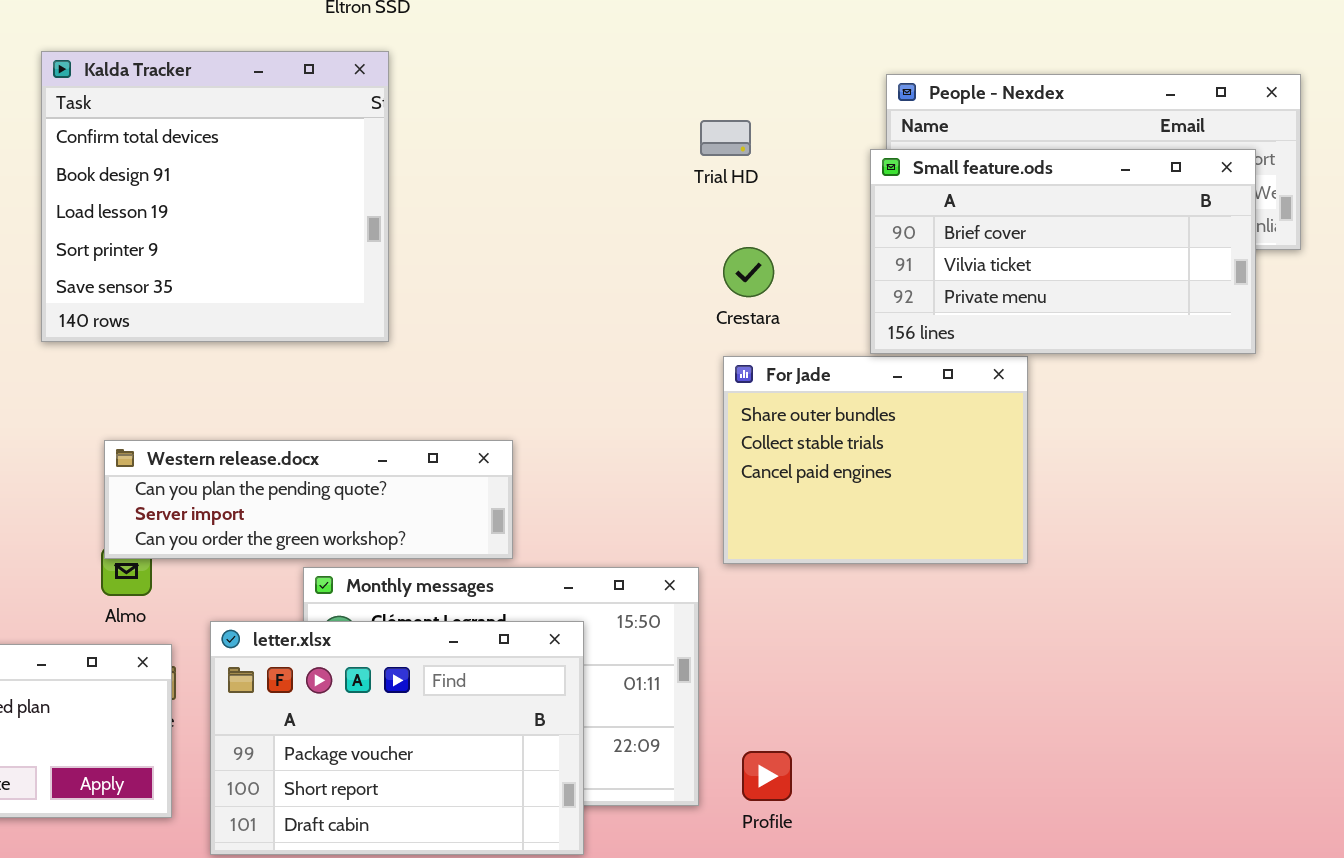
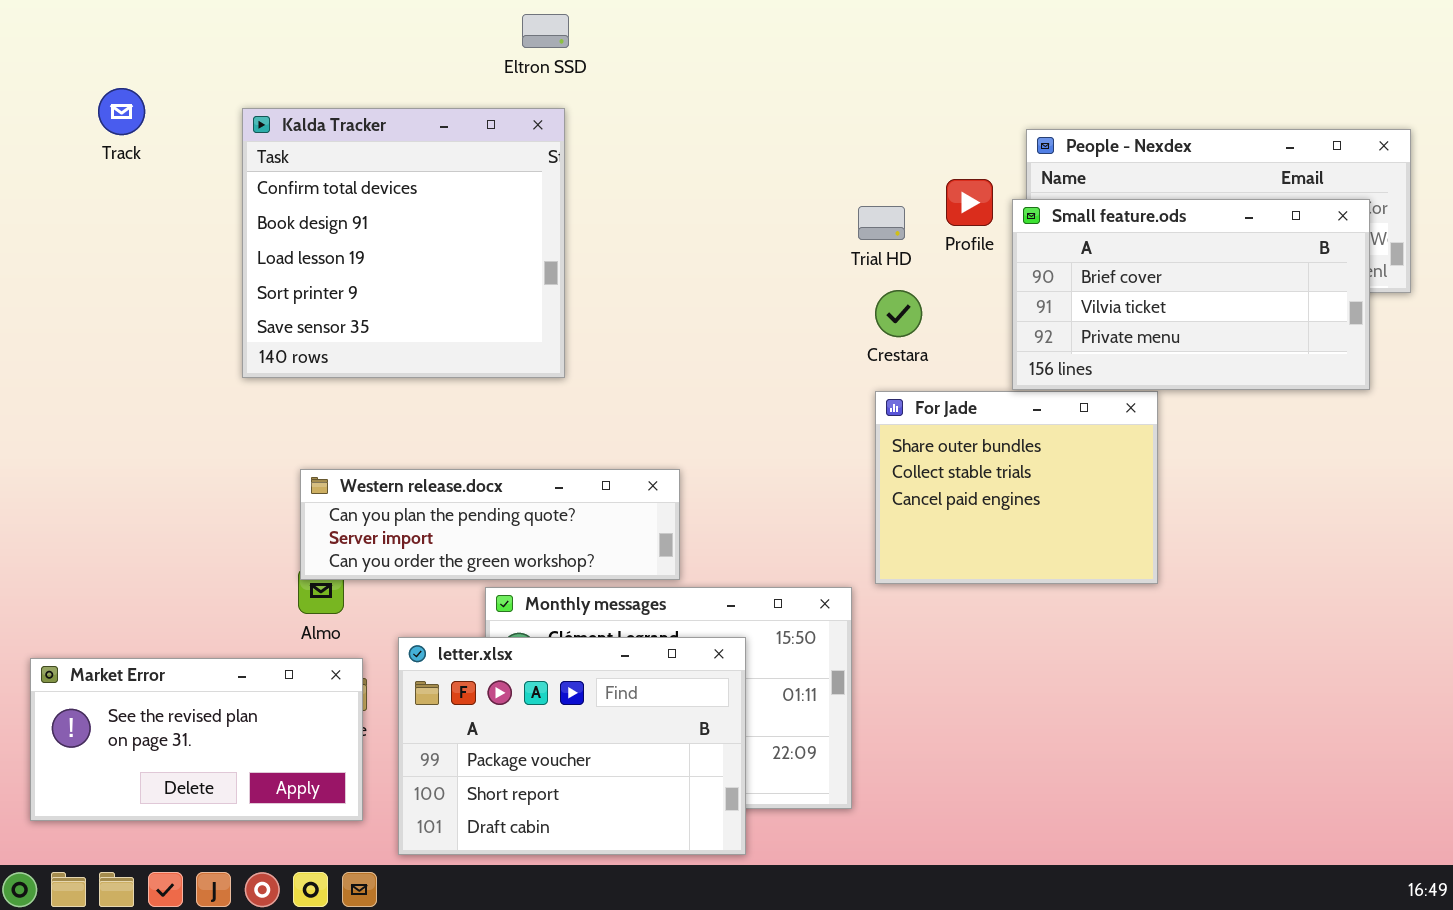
Trial HD: [700,120,751,156] -> [858,206,905,240], moved
Profile: [742,751,792,801] -> [946,179,993,226], moved

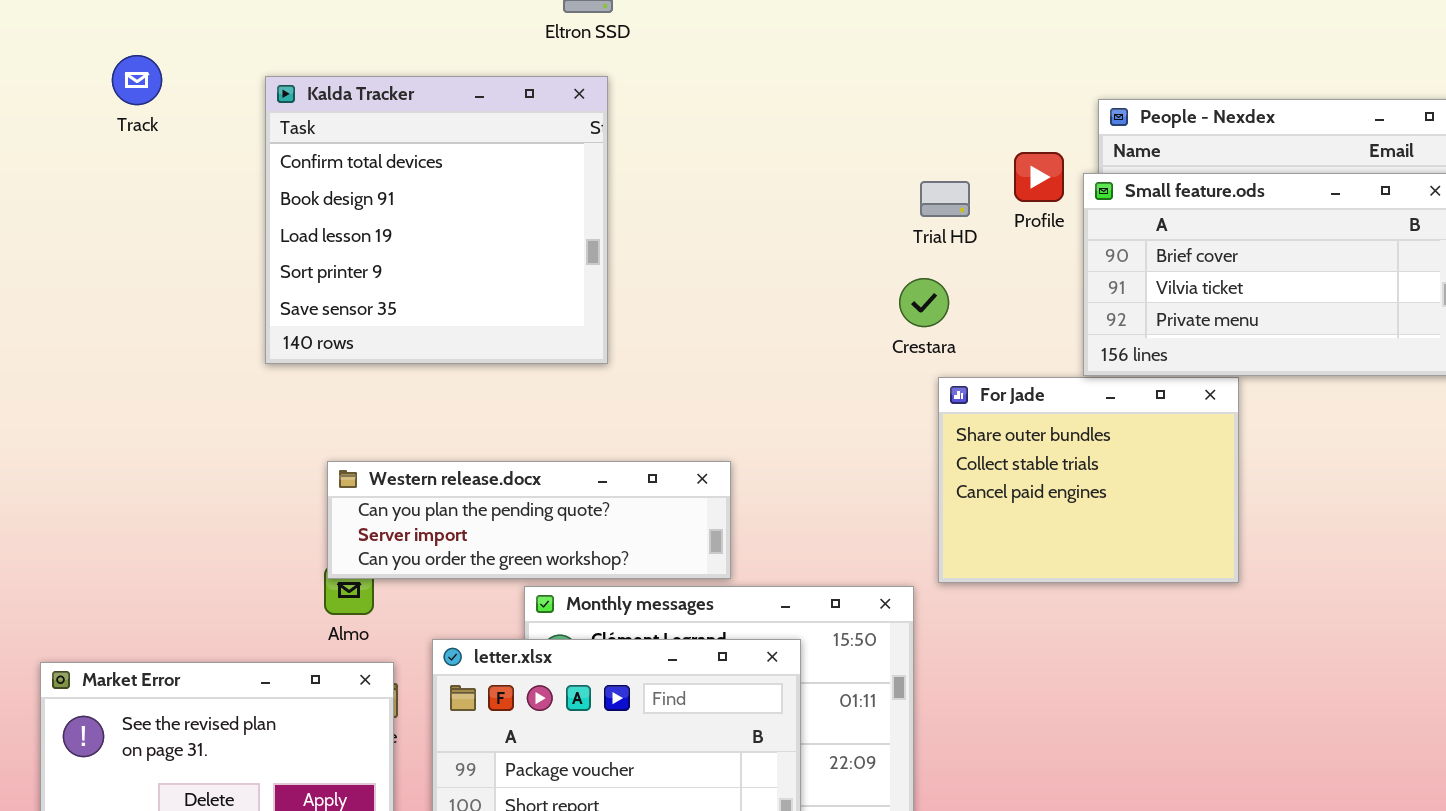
Crestara: [875,290,922,337] -> [899,278,949,327], moved

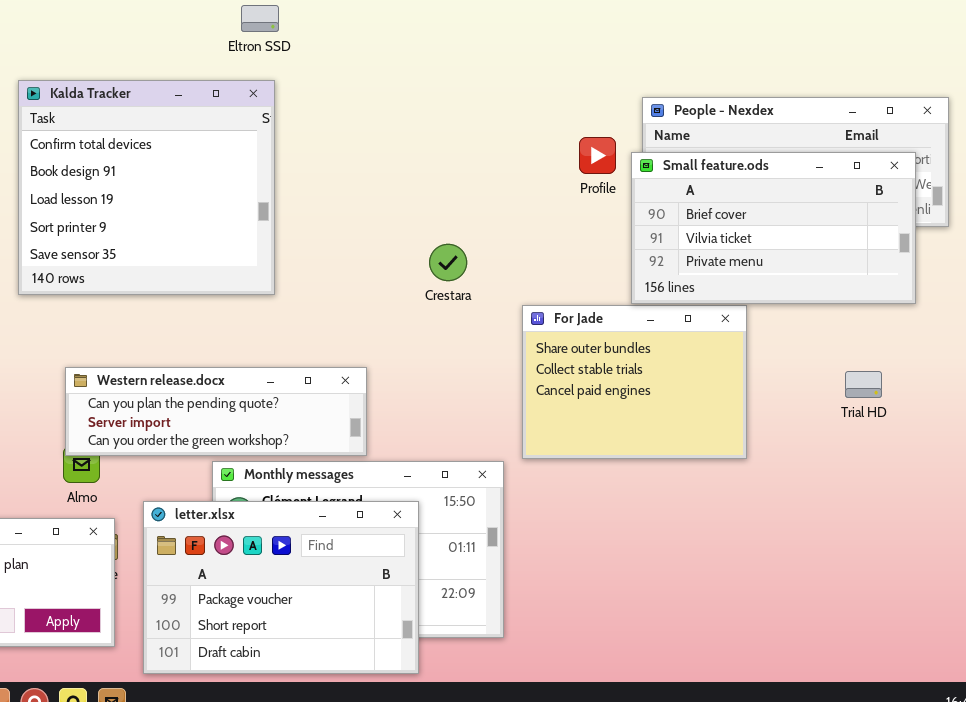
Trial HD: [920,181,970,217] -> [845,371,882,398], moved
Crestara: [899,278,949,327] -> [429,244,467,281], moved

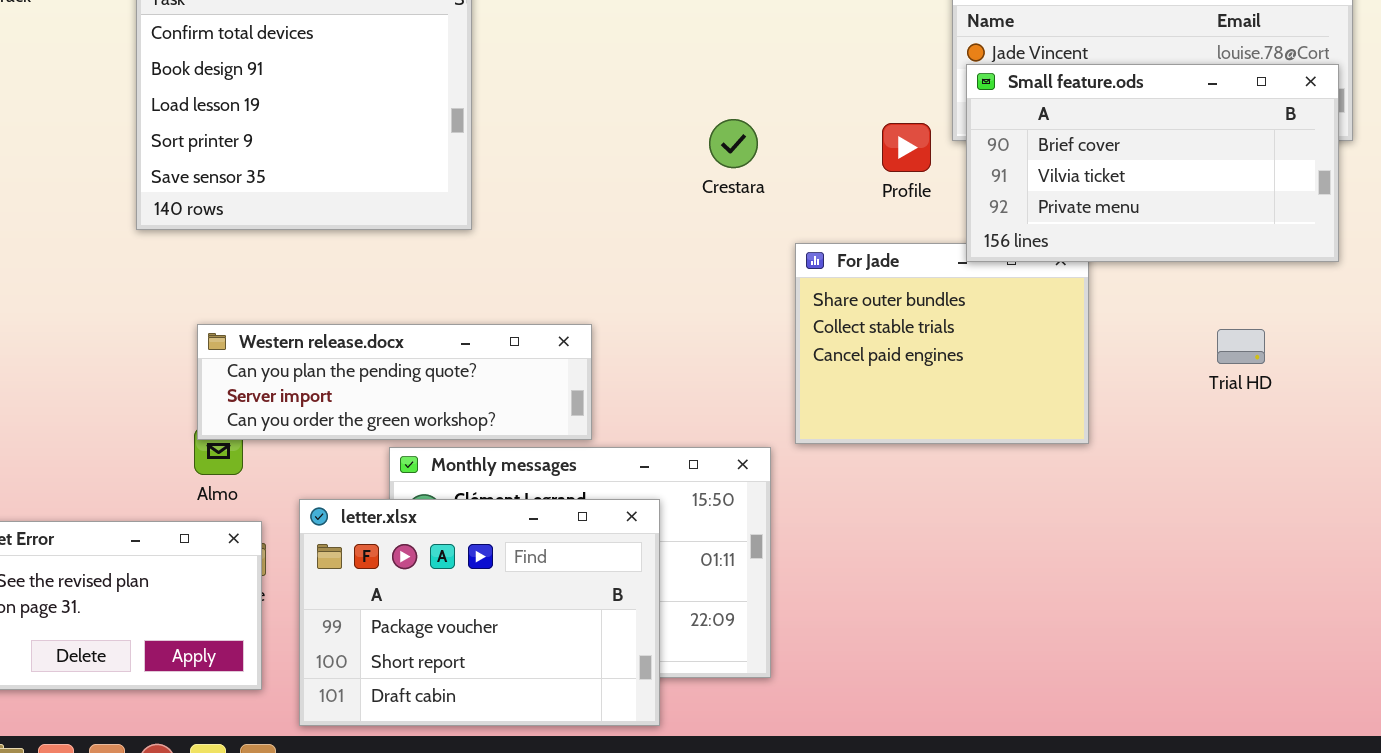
Profile: [579,137,616,174] -> [882,123,931,172], moved
Small feature.ods: [631,152,916,304] -> [966,64,1339,262], moved
Crestara: [429,244,467,281] -> [709,119,758,168], moved

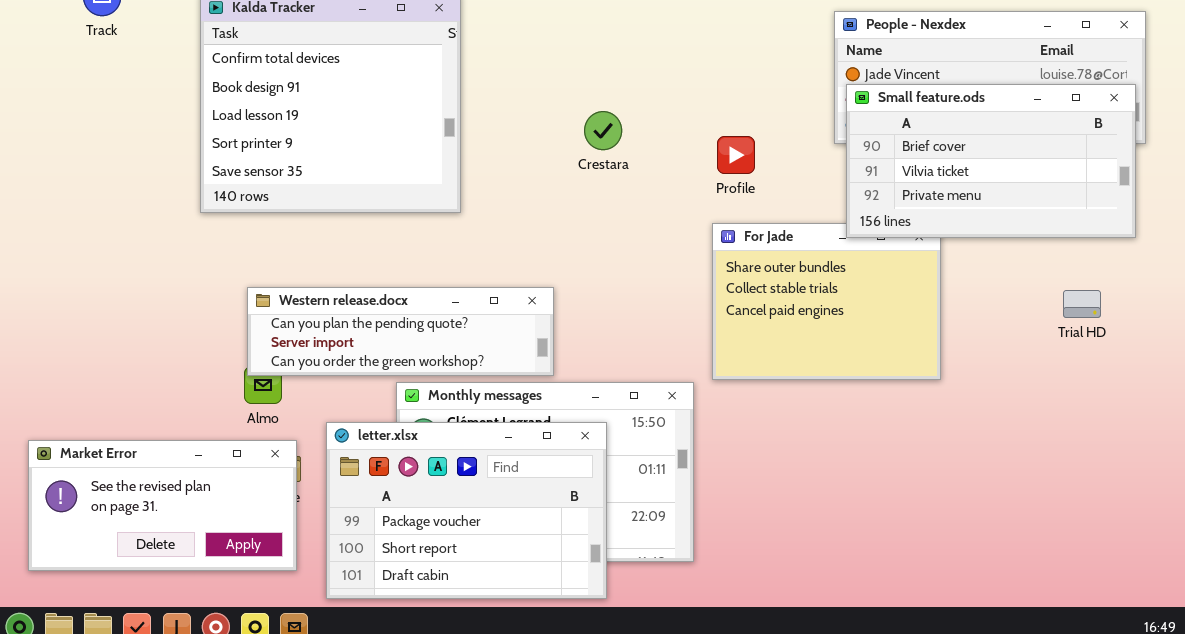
Crestara: [709,119,758,168] -> [584,111,622,150], moved
Profile: [882,123,931,172] -> [717,136,755,174], moved
Trial HD: [1217,329,1265,364] -> [1063,290,1101,318], moved

